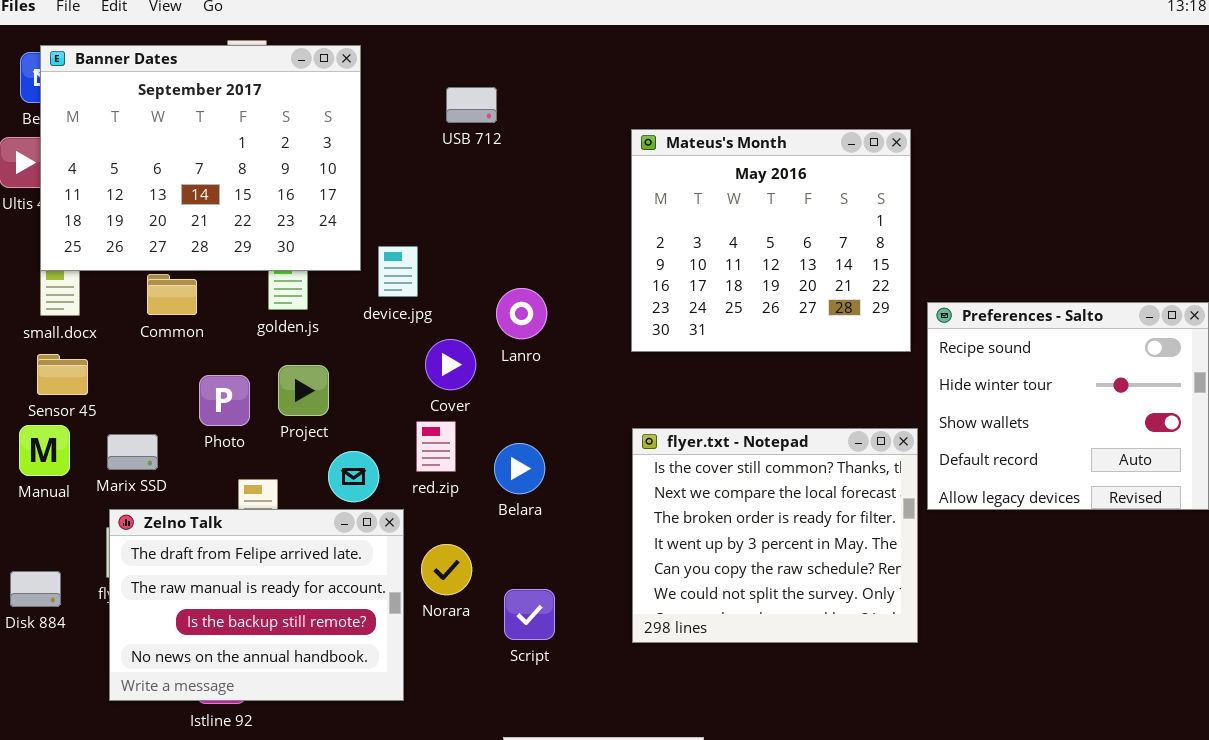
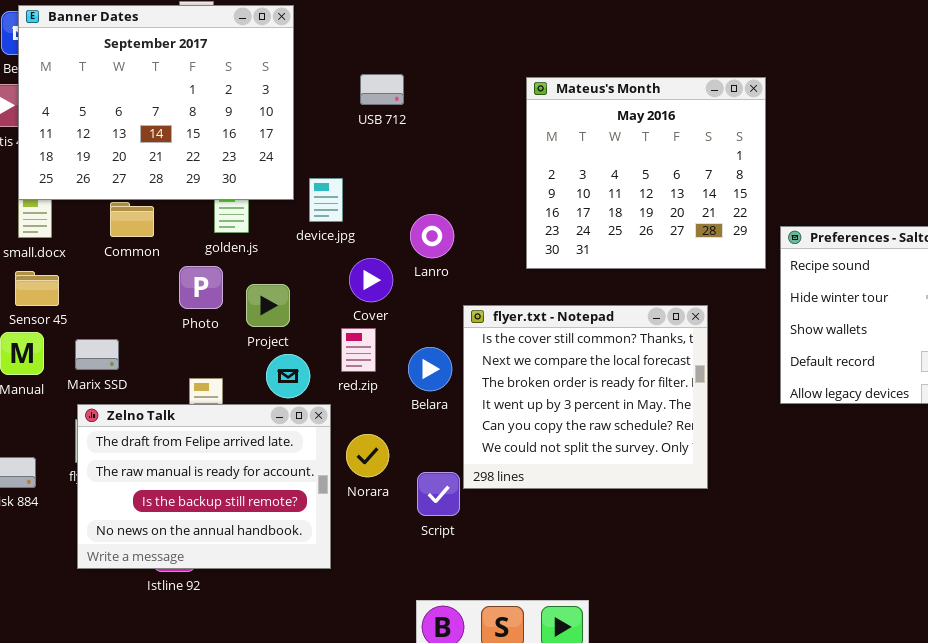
USB 712: [446,87,497,123] -> [360,74,404,105], moved
Project: [278,365,329,416] -> [246,284,290,327], moved
Photo: [199,375,250,426] -> [179,266,223,309], moved
flyer.txt - Notepad: [632,428,918,643] -> [463,305,708,489], moved

